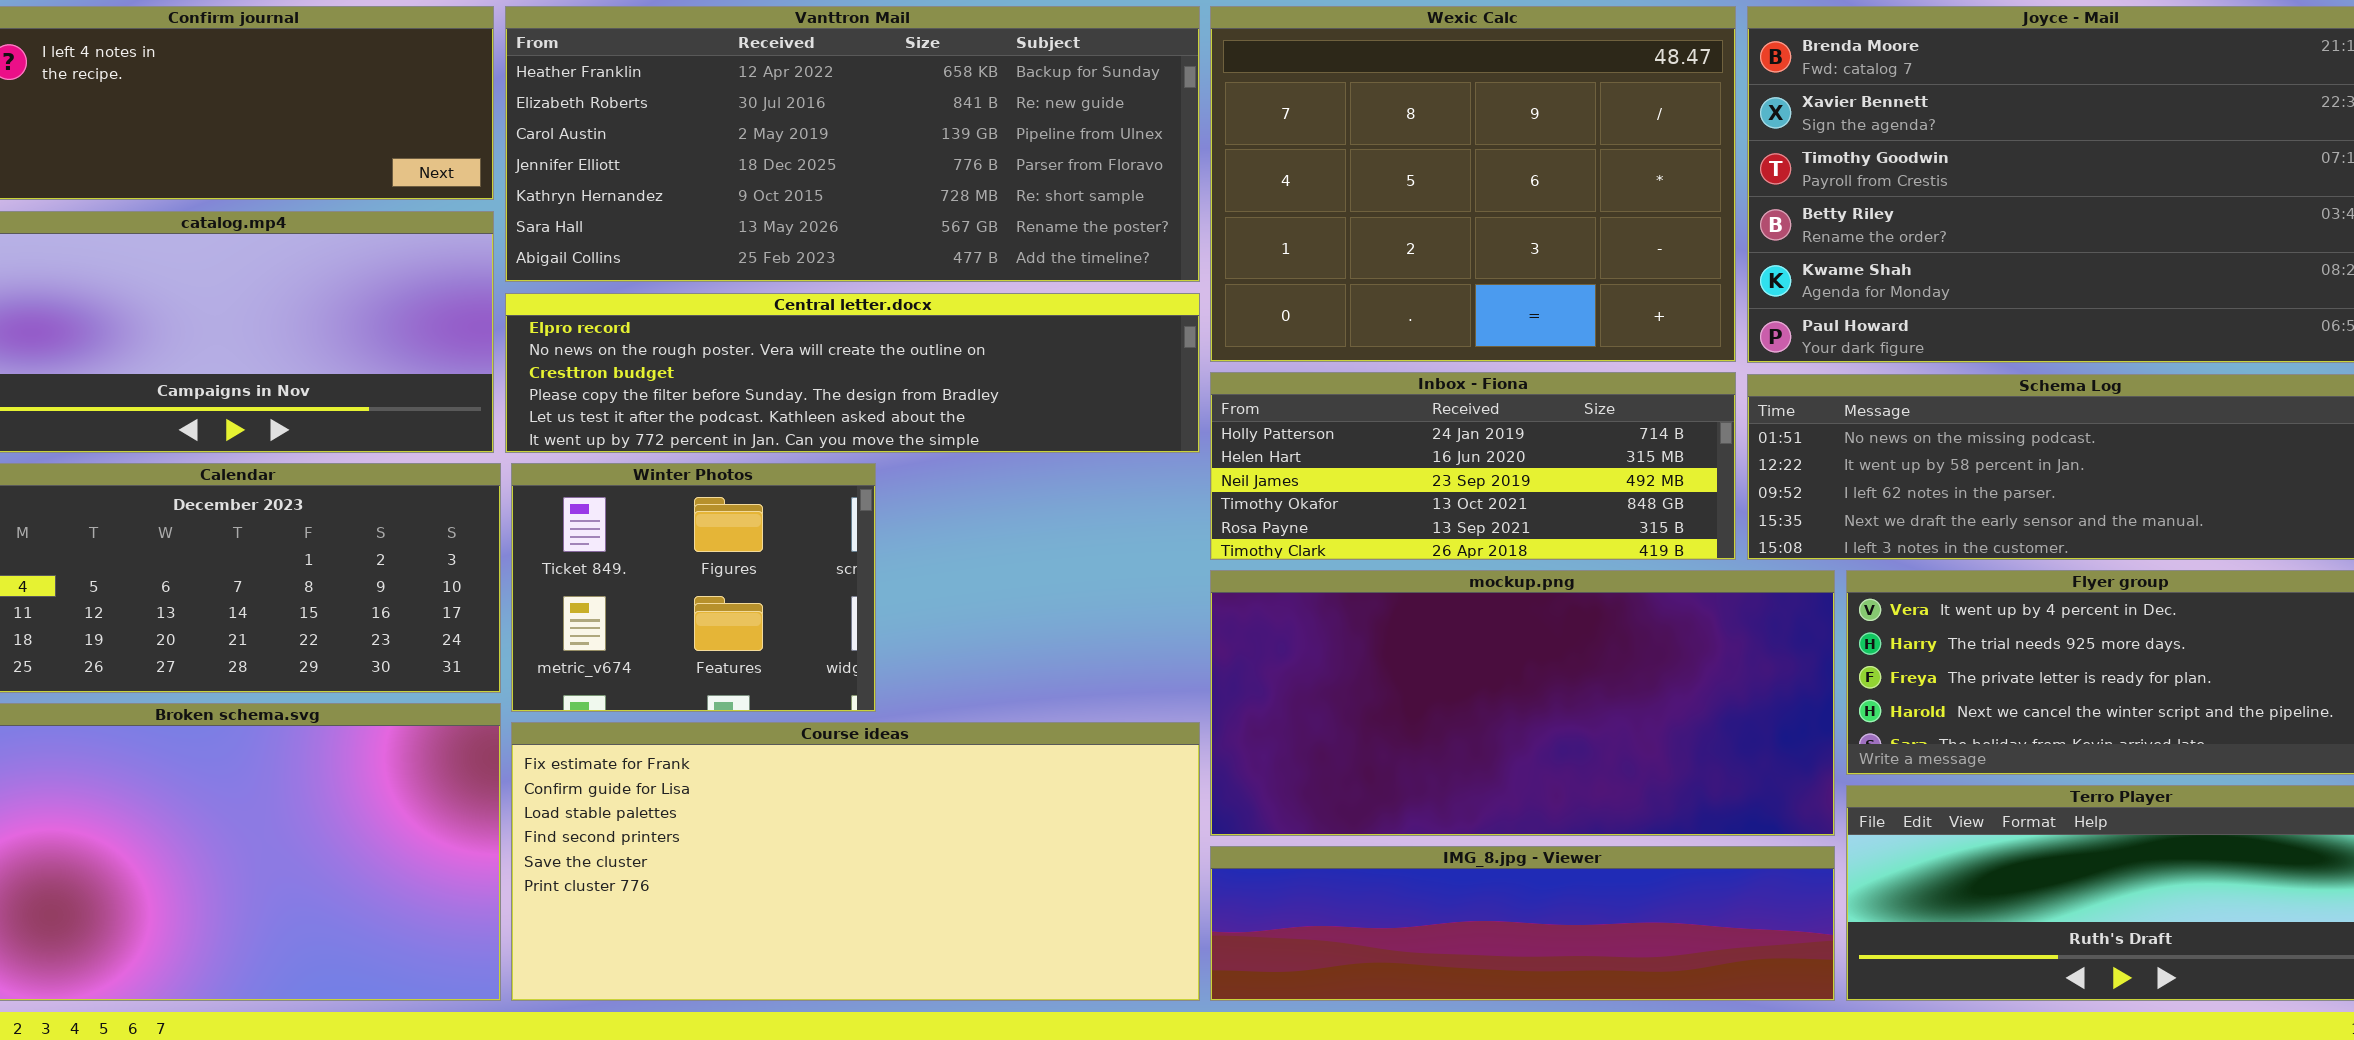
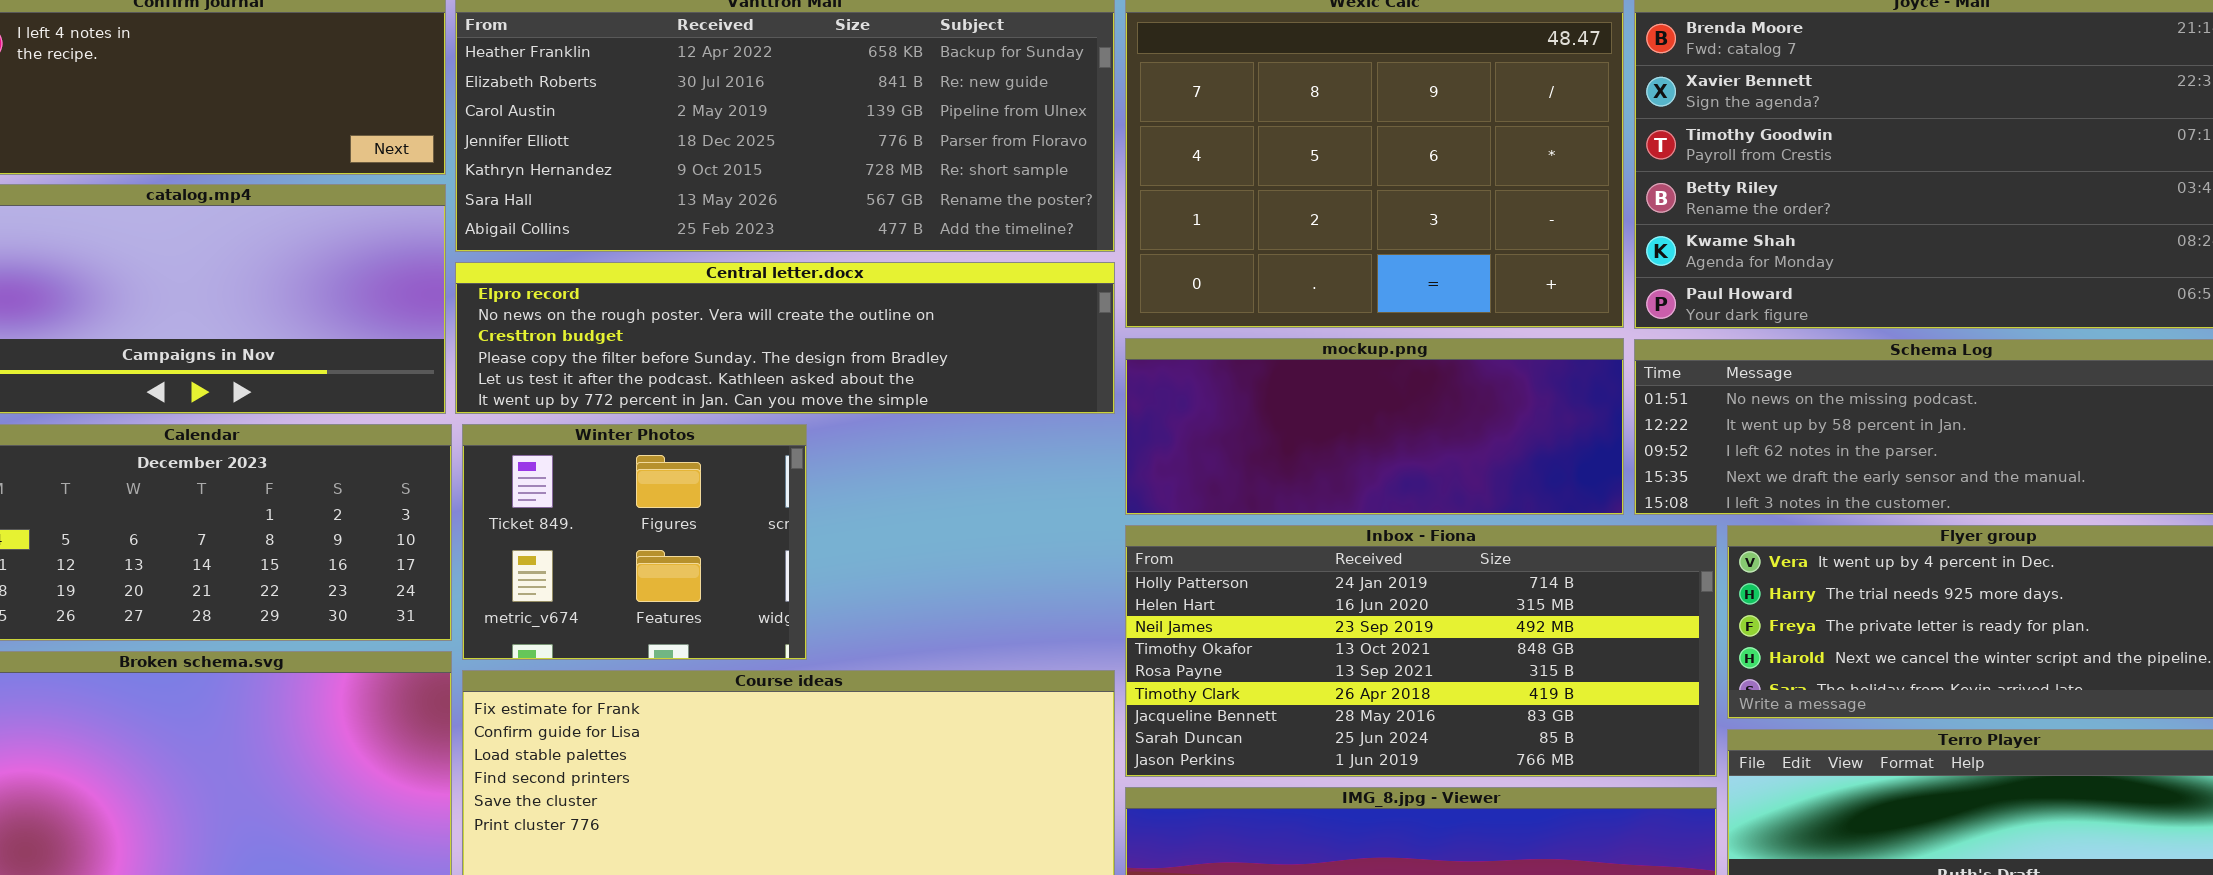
Inbox - Fiona: [1210,372,1736,560] -> [1125,525,1717,777], moved, resized
mockup.png: [1210,570,1835,836] -> [1125,338,1624,515], moved, resized

